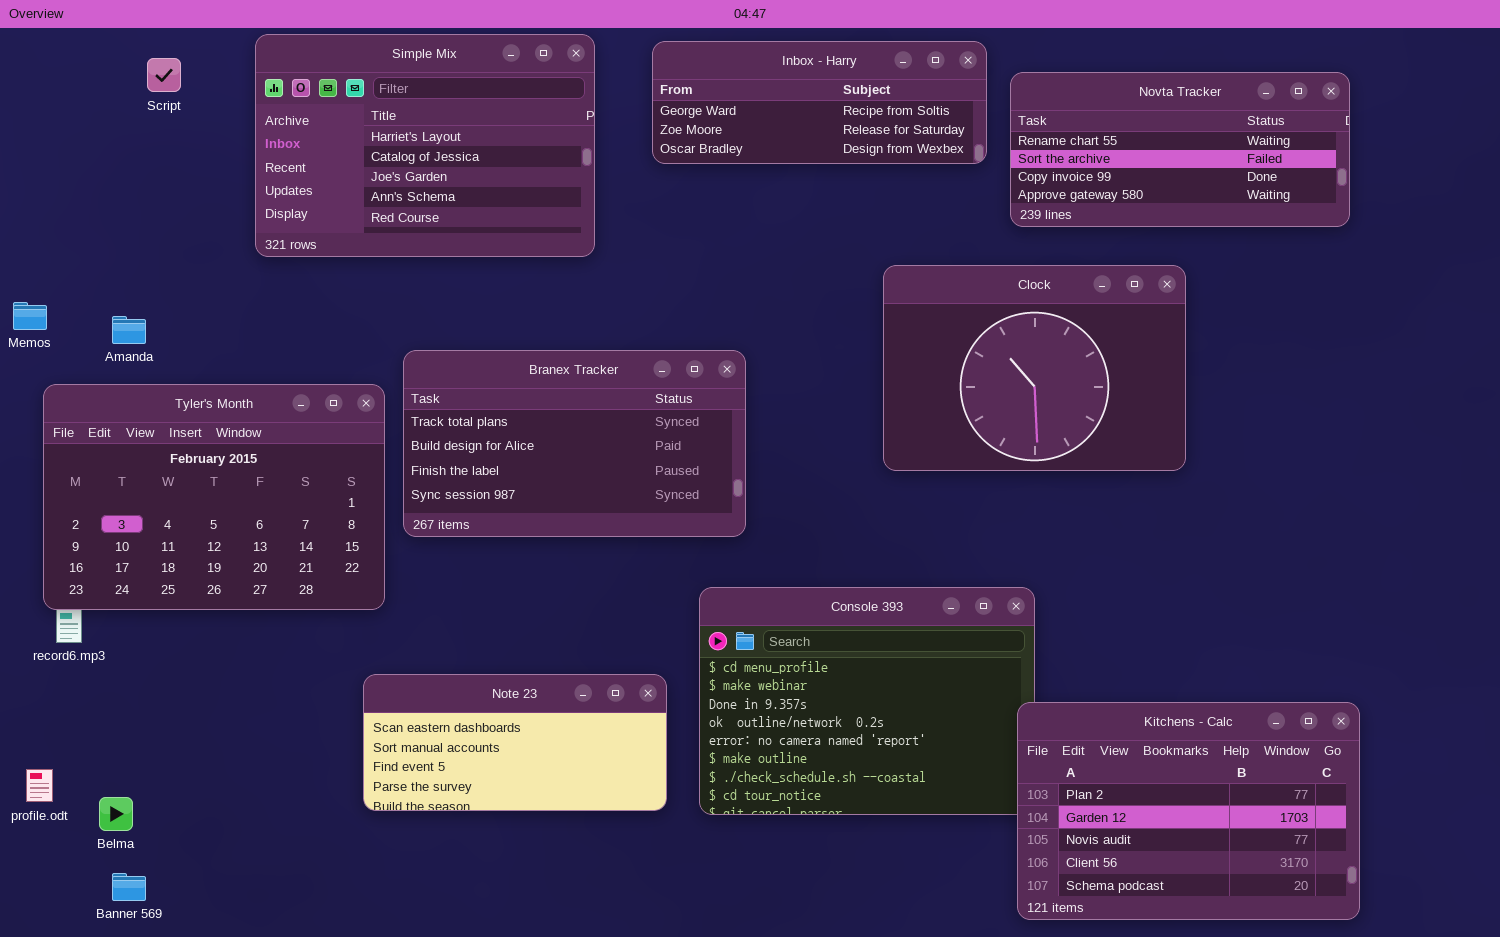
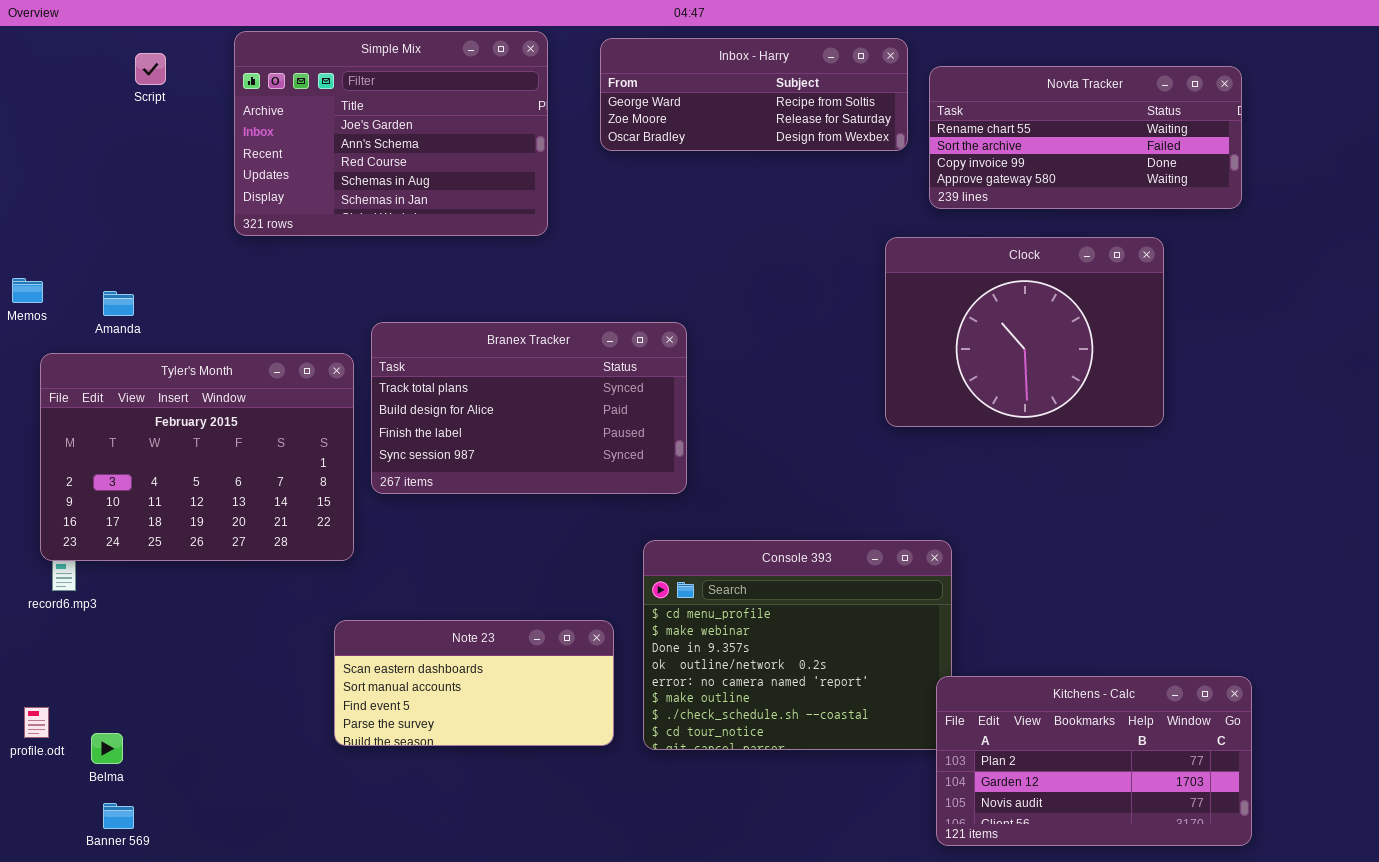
Simple Mix: [255,34,595,257] -> [234,31,548,236], scrolled down 2 rows
Clock: [883,265,1186,471] -> [885,237,1164,427], moved
Kitchens - Calc: [1017,702,1360,920] -> [936,676,1252,846], resized

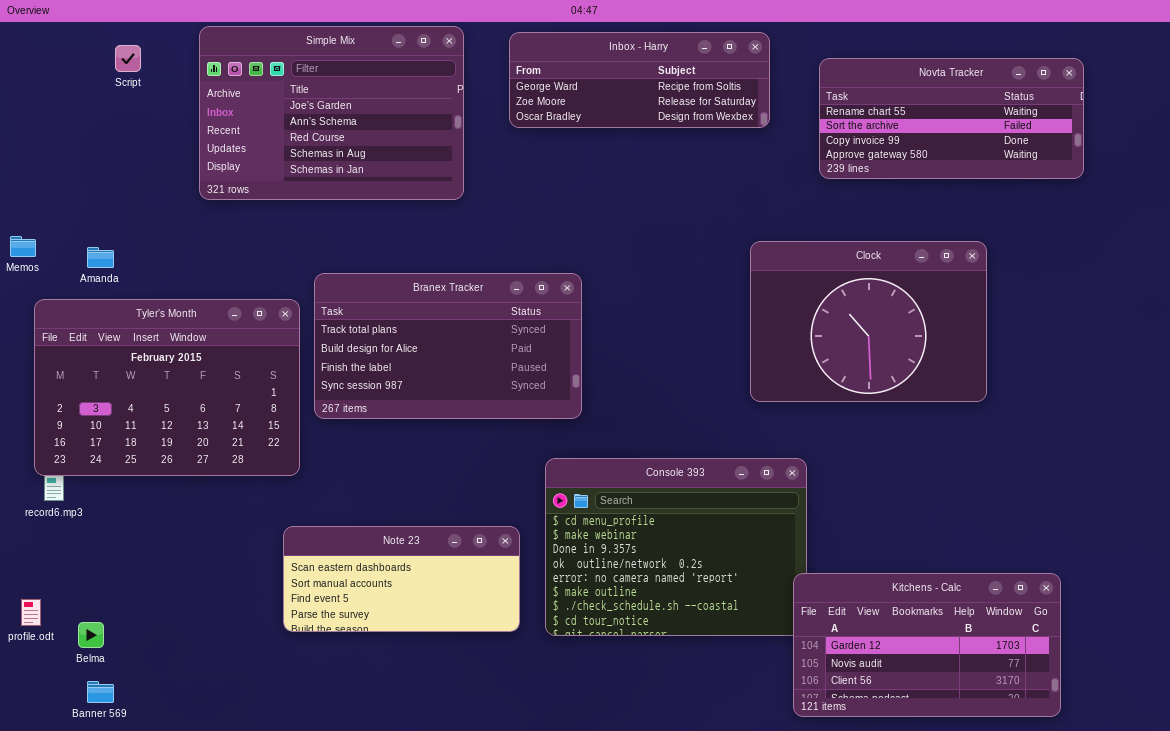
Novta Tracker: [929,66,1242,209] -> [819,58,1084,179], moved
Clock: [885,237,1164,427] -> [750,241,987,402], moved
Kitchens - Calc: [936,676,1252,846] -> [793,573,1061,717], scrolled down 1 row

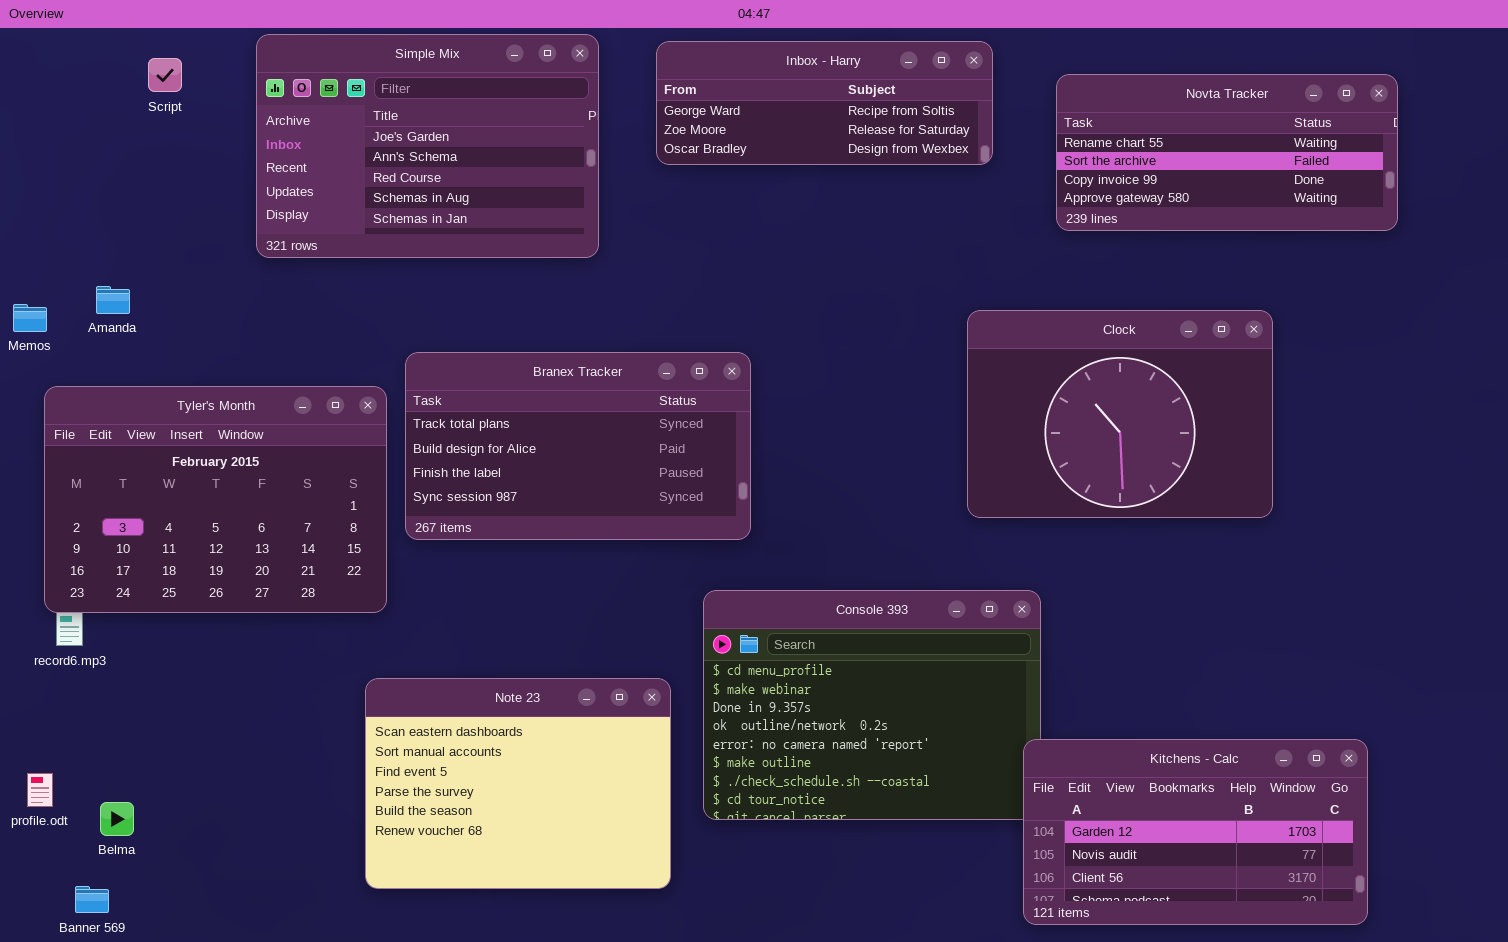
Amanda: [87,247,114,268] -> [96,286,130,314], moved
Note 23: [283,526,520,632] -> [365,678,671,889], resized
Banner 569: [87,681,114,703] -> [75,886,109,913], moved

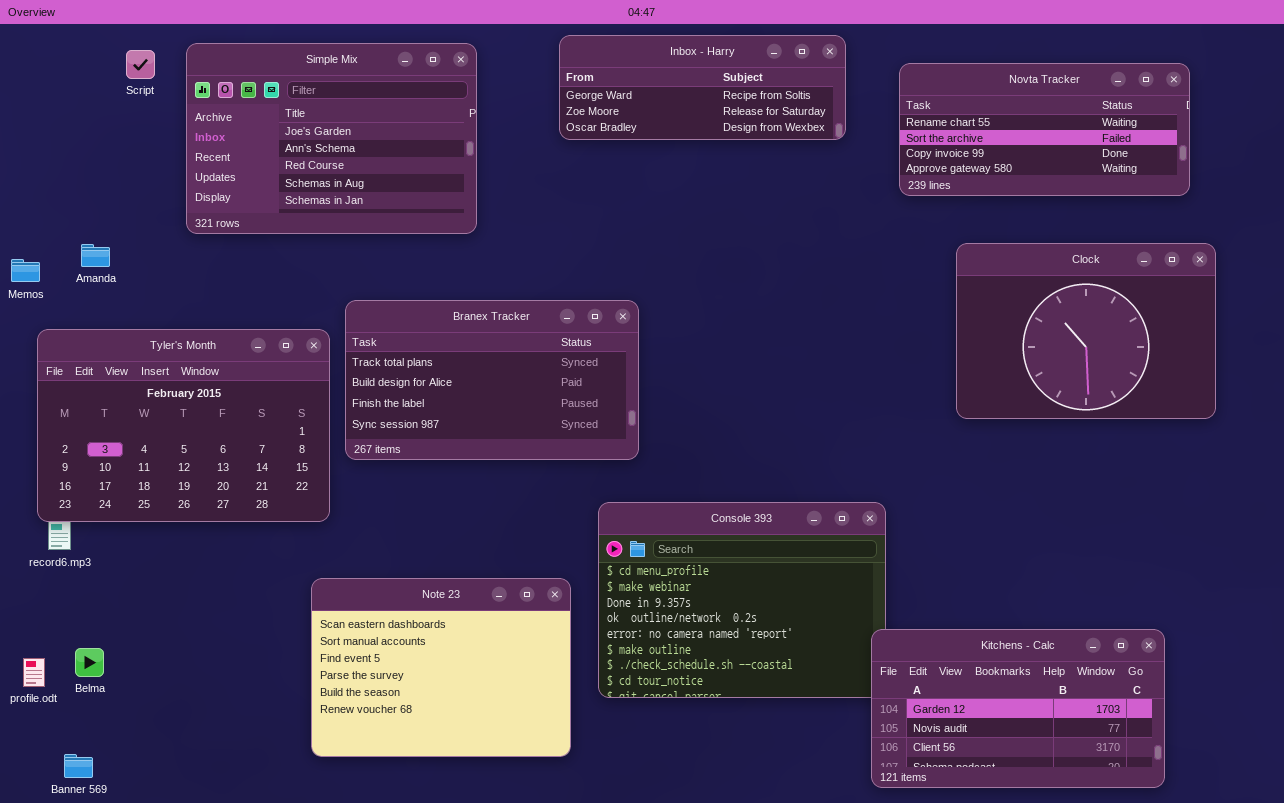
Simple Mix: [256,34,599,258] -> [186,43,477,234], moved
Clock: [967,310,1273,518] -> [956,243,1216,419], moved
Belma: [100,802,134,836] -> [75,648,104,677], moved

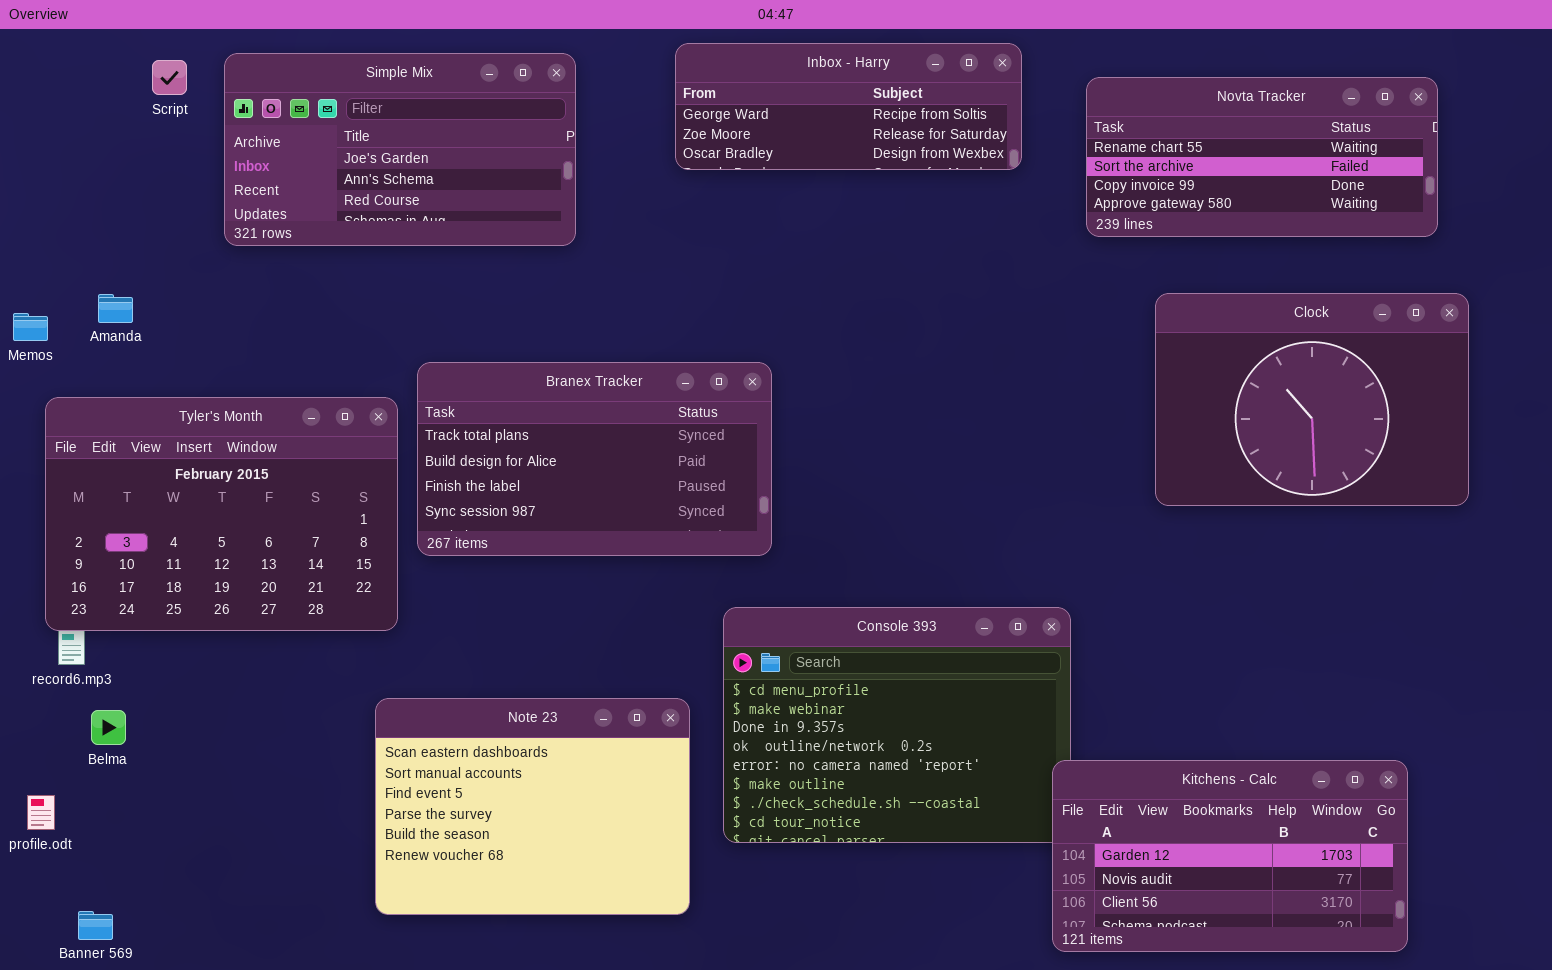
Simple Mix: [186,43,477,234] -> [224,53,576,246], resized
Belma: [75,648,104,677] -> [91,710,126,745], moved

